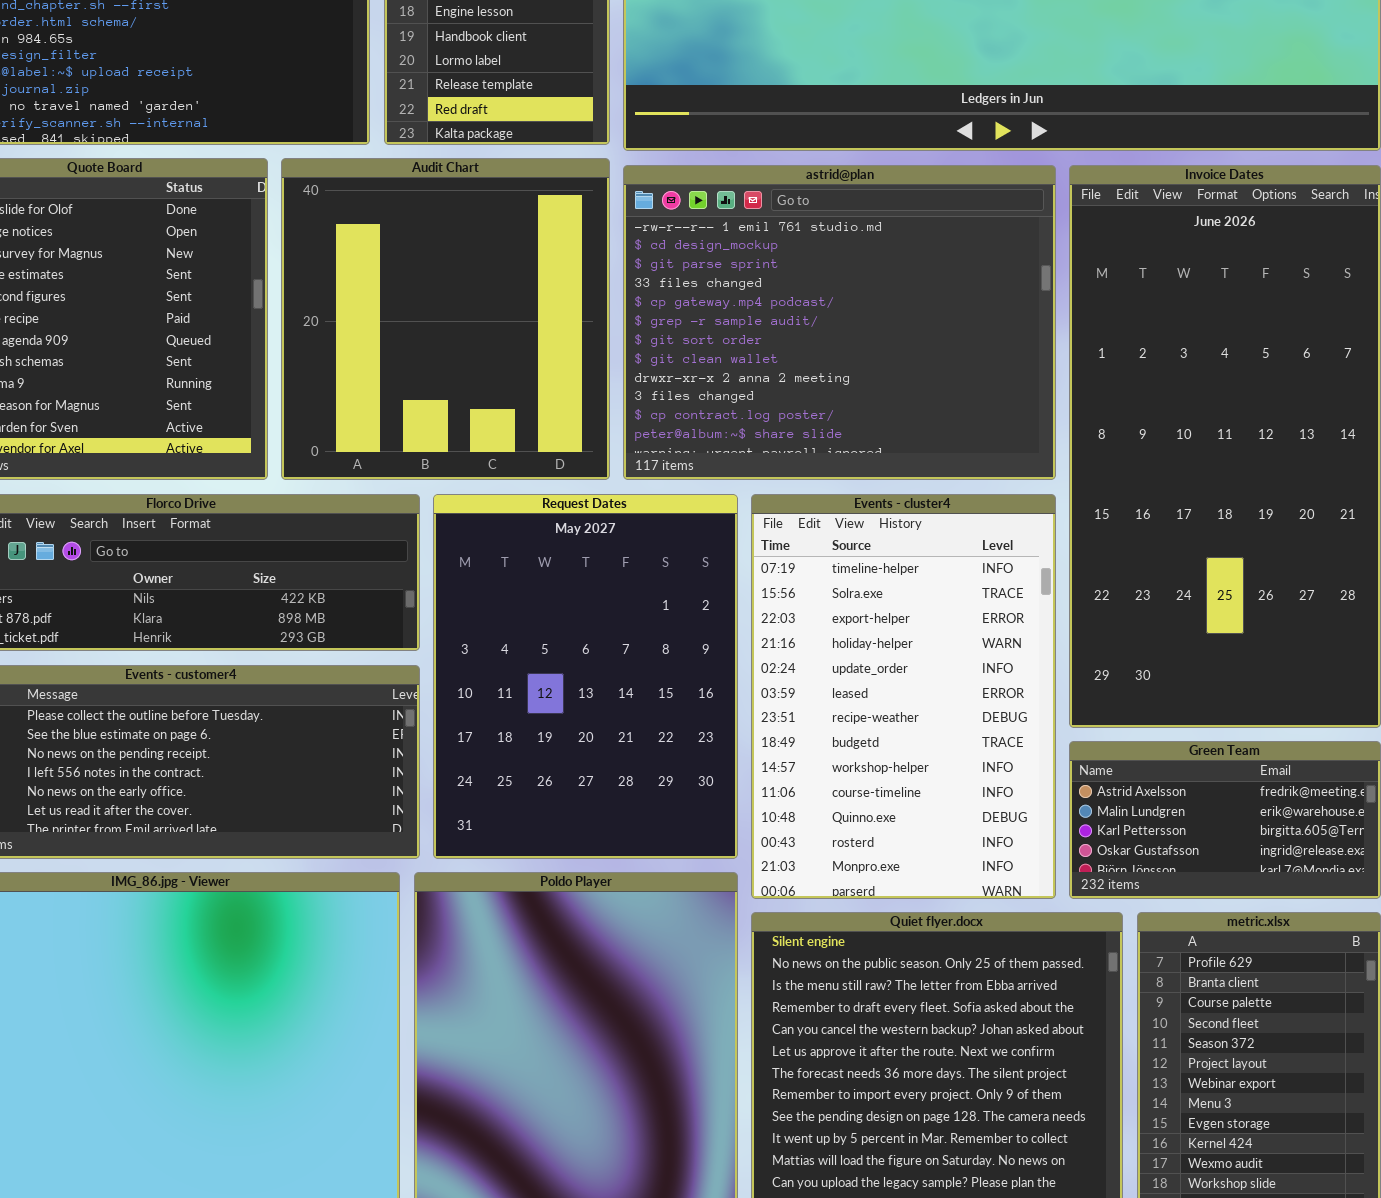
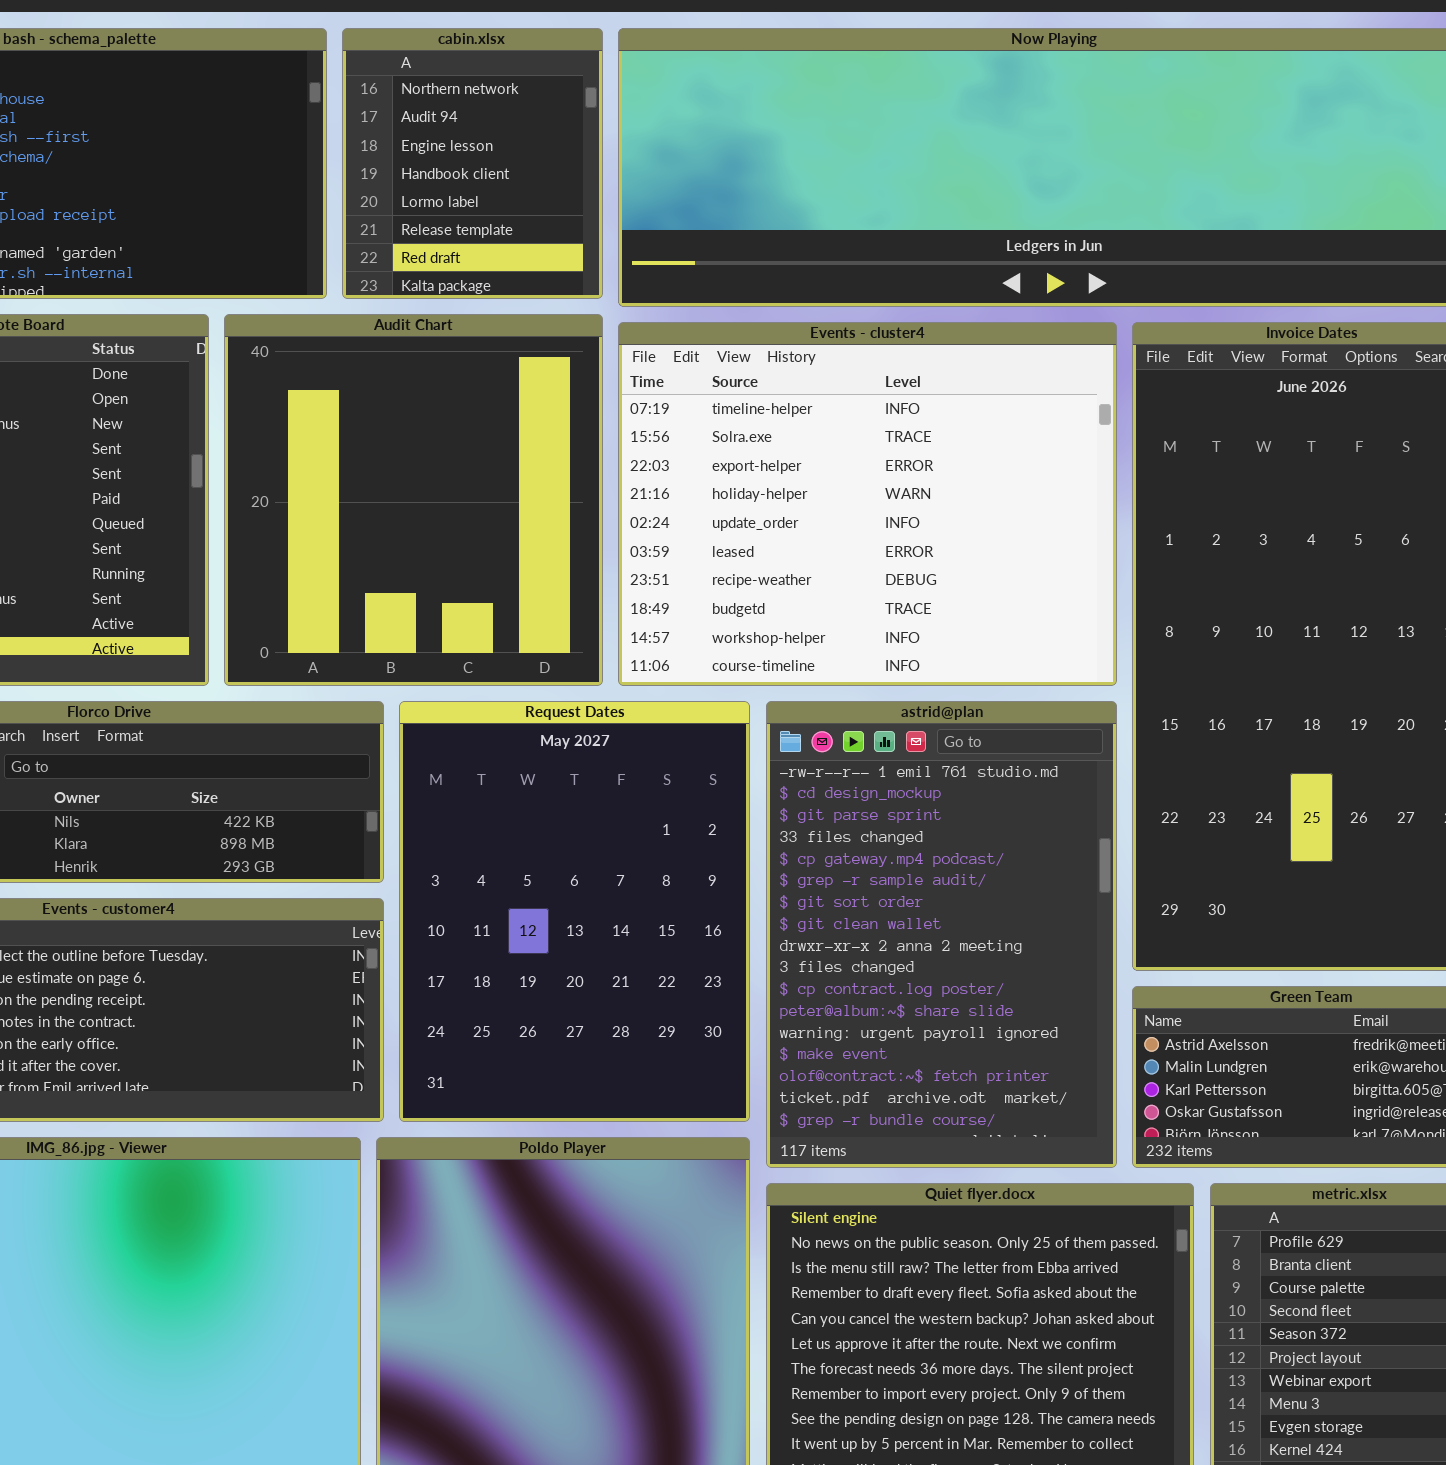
astrid@plan: [623,165,1056,480] -> [766,701,1117,1168], moved, resized
Events - cluster4: [751,494,1056,899] -> [618,322,1117,686], moved, resized

